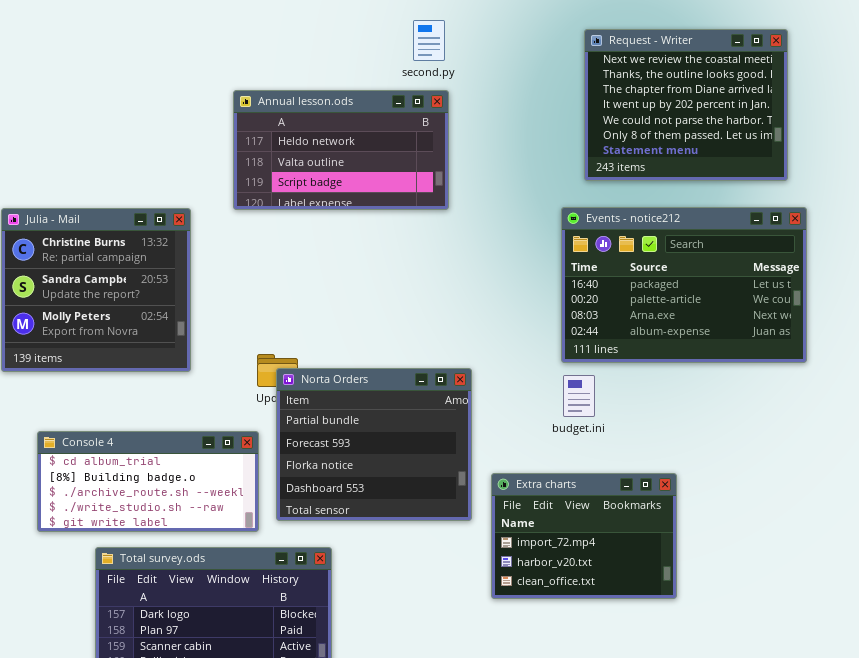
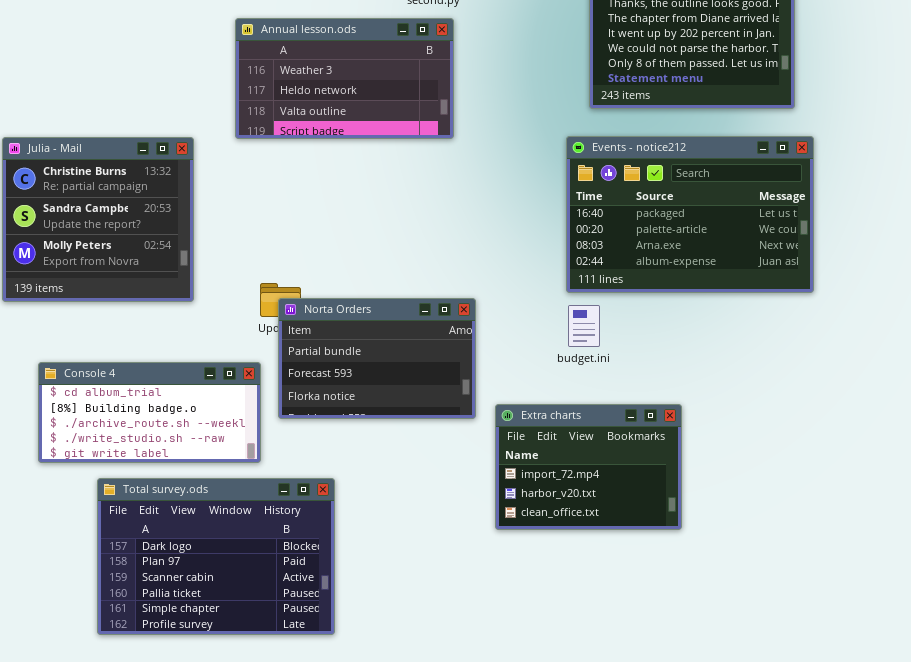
Annual lesson.ods: [233,90,449,210] -> [235,18,454,139], scrolled up 1 row
Norta Orders: [276,368,472,521] -> [278,298,476,419], resized

